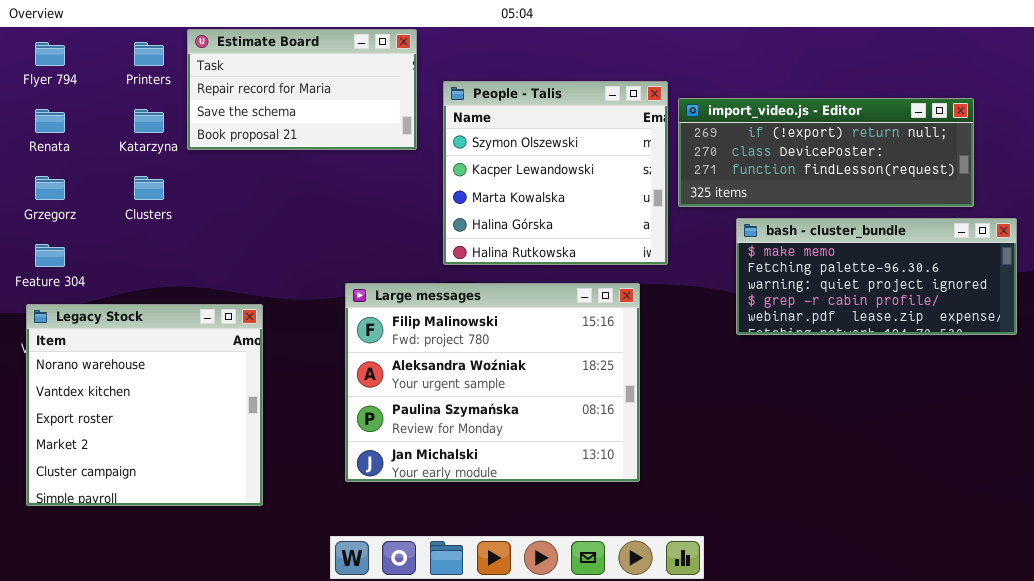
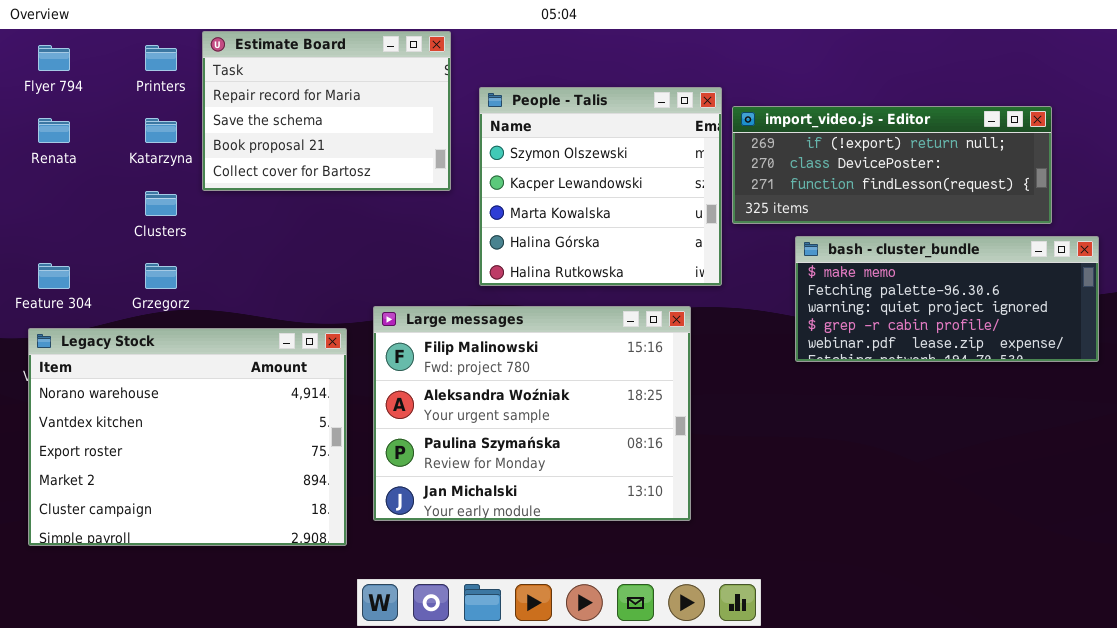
Estimate Board: [187,29,417,150] -> [202,31,451,191], resized
Grzegorz: [35,176,65,200] -> [145,263,177,289], moved
Legacy Stock: [26,304,263,506] -> [28,328,347,546], resized

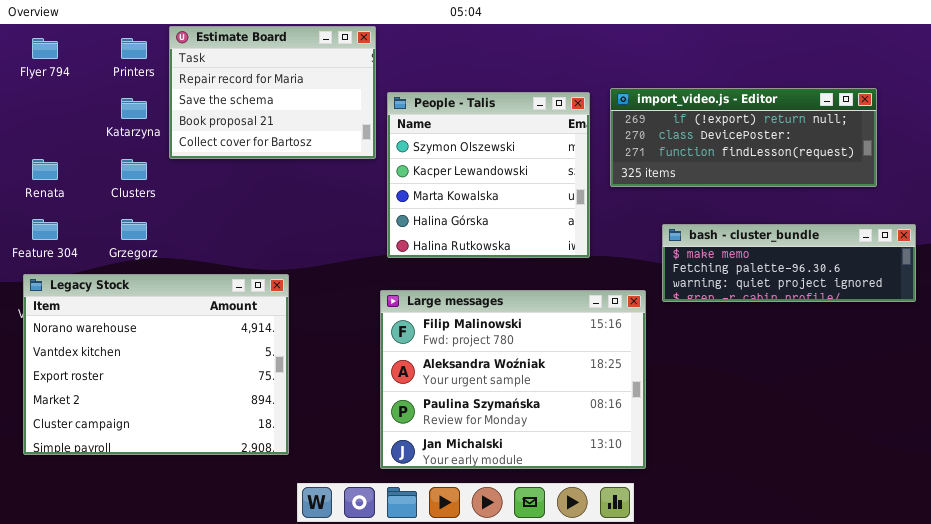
People - Talis: [479,87,722,286] -> [387,92,590,258], moved
Renata: [38,118,70,143] -> [32,159,58,180], moved
bash - cluster_bundle: [795,236,1099,362] -> [662,224,916,302], resized
Large messages: [373,306,691,521] -> [380,290,646,469], moved

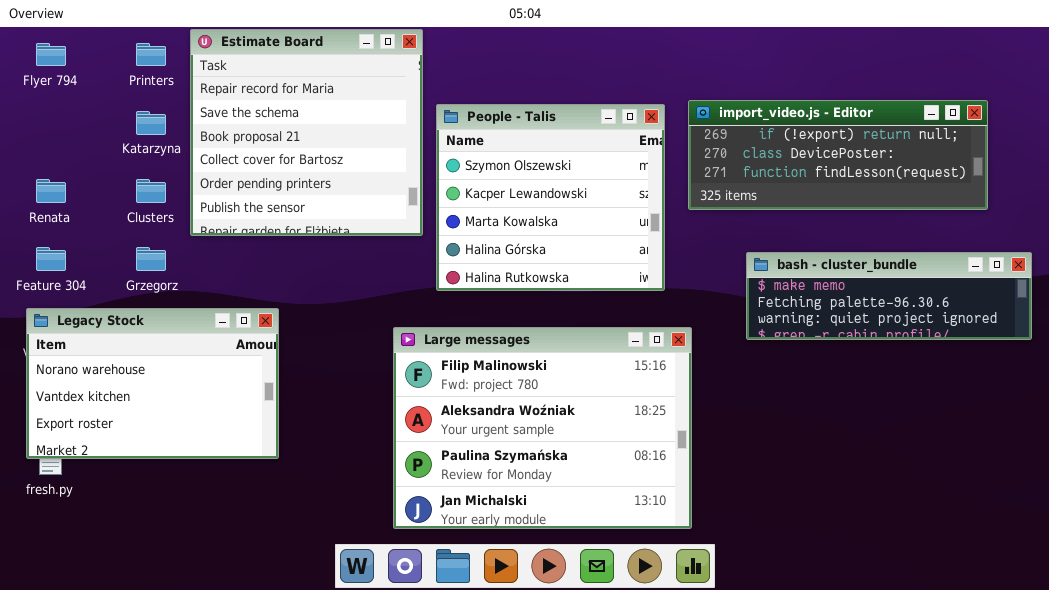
Estimate Board: [169,26,376,159] -> [190,29,423,236], resized
Legacy Stock: [23,274,289,455] -> [26,308,279,459], resized
Large messages: [380,290,646,469] -> [393,327,692,529], moved

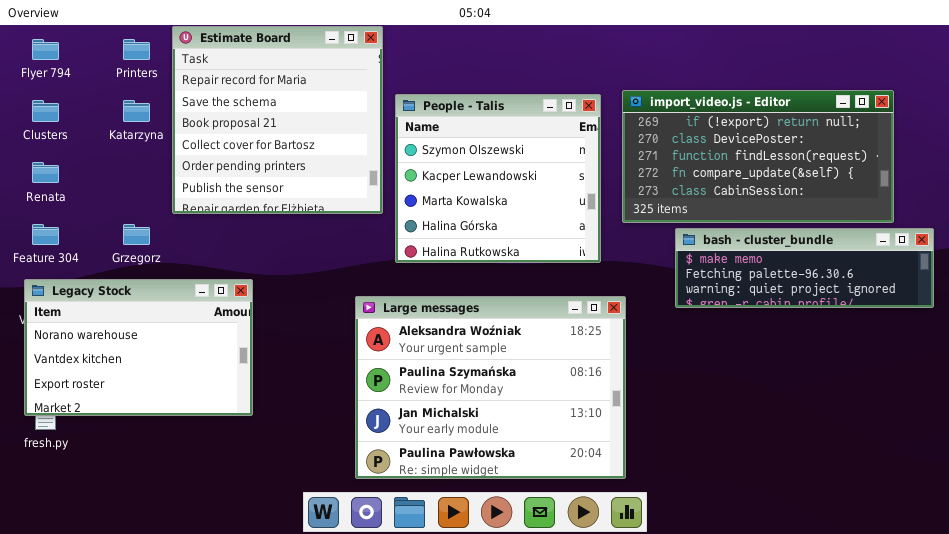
import_video.js - Editor: [688,100,988,210] -> [622,90,894,223], resized
Clusters: [136,179,166,203] -> [32,100,59,122], moved
Large messages: [393,327,692,529] -> [355,296,626,479], scrolled down 1 row

